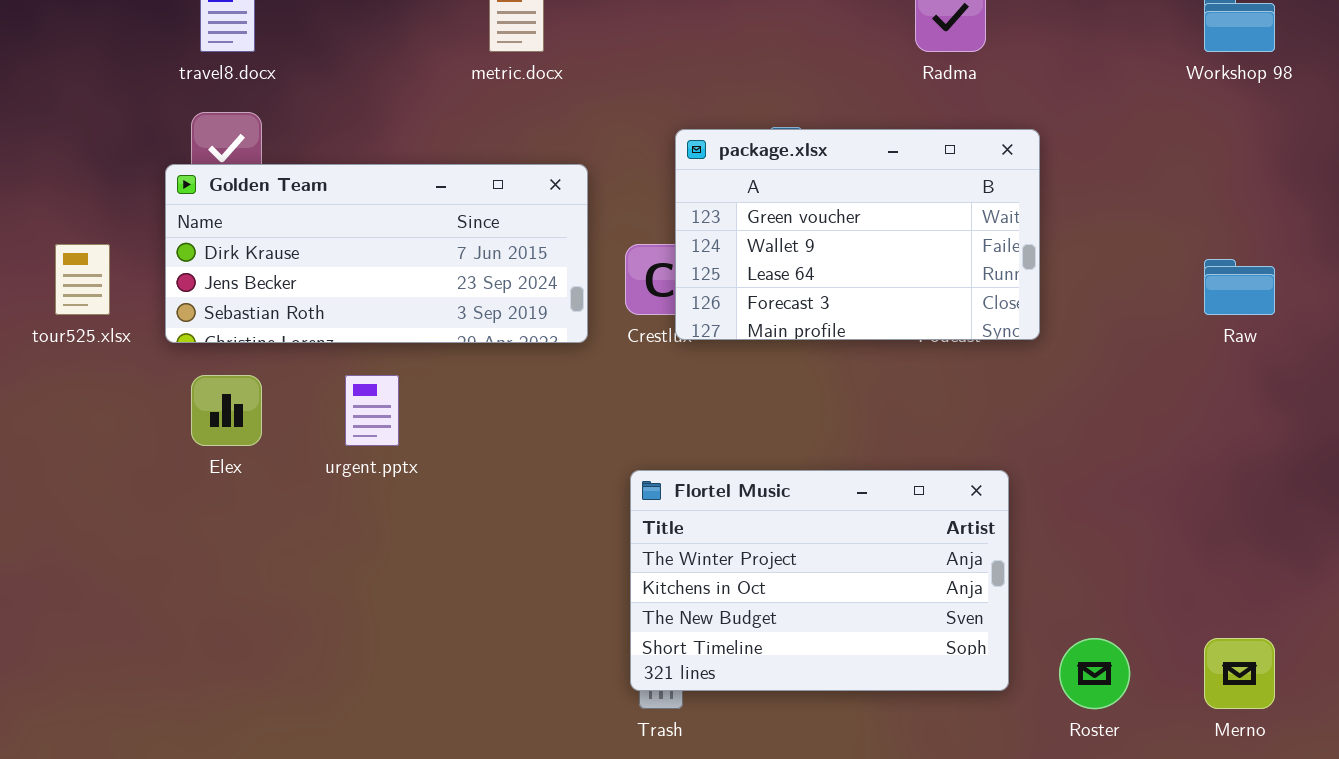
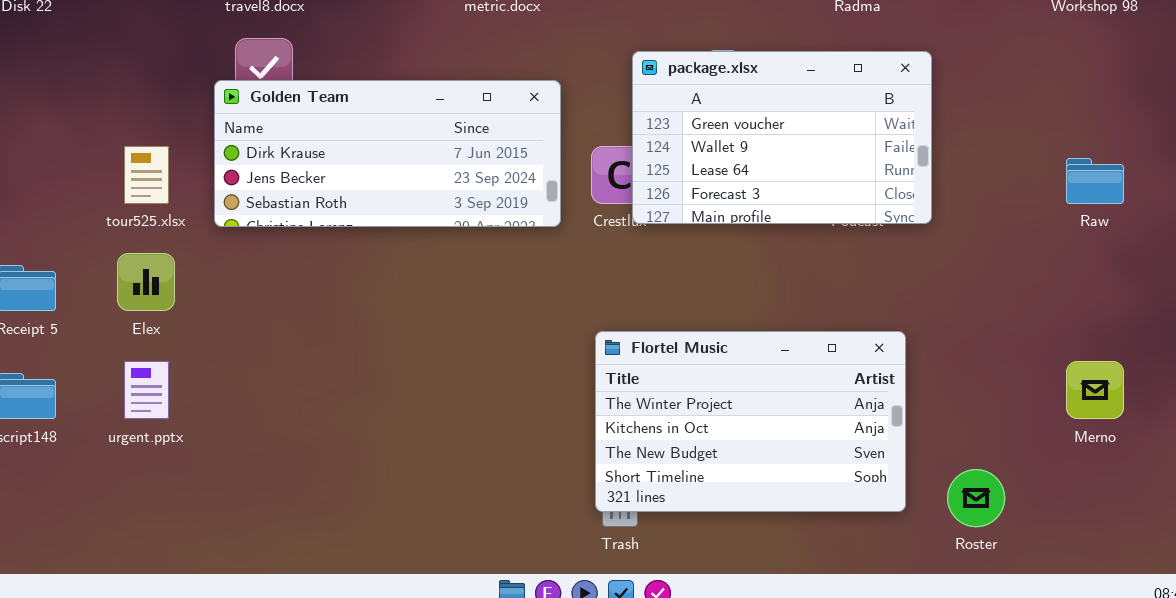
Elex: [191,375,262,446] -> [117,253,175,311], moved
urgent.pptx: [345,375,399,446] -> [124,361,169,419], moved
Merno: [1204,638,1275,709] -> [1066,361,1124,419], moved

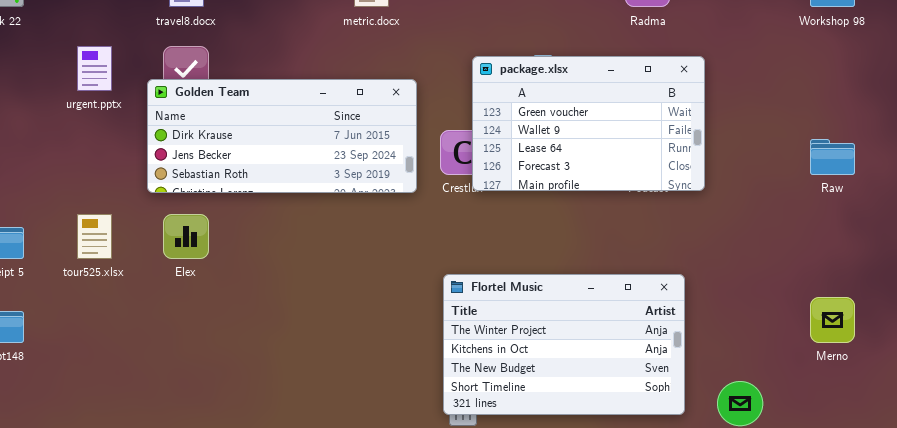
tour525.xlsx: [124,146,169,204] -> [77,214,112,259], moved
Elex: [117,253,175,311] -> [163,214,209,259], moved
urgent.pptx: [124,361,169,419] -> [77,46,112,91], moved

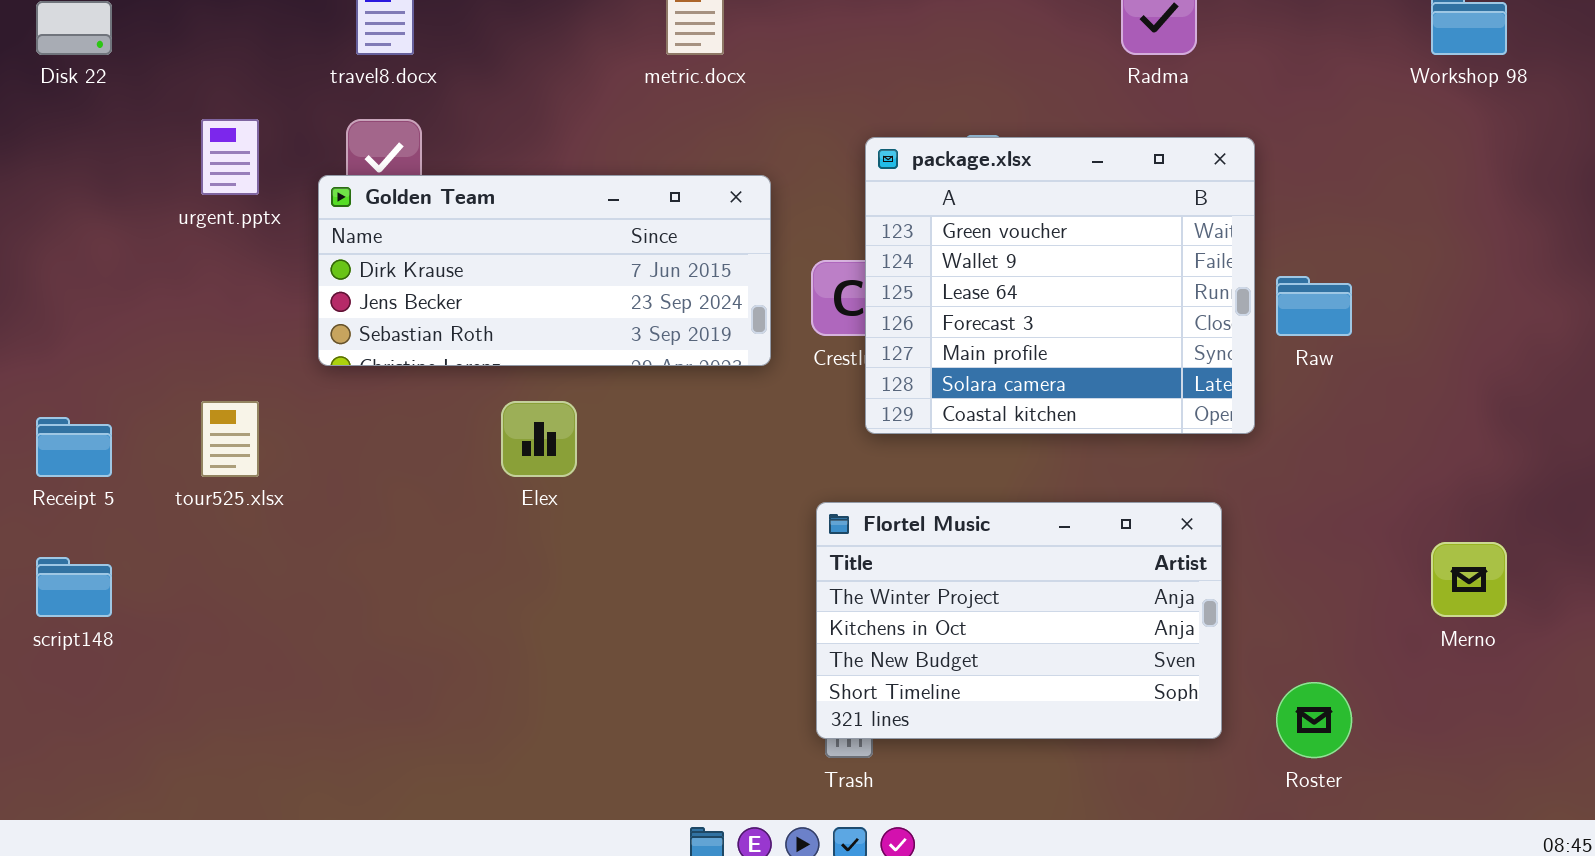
package.xlsx: [472,56,705,191] -> [865,137,1255,434], resized
Raw: [810,139,855,175] -> [1276,276,1352,336], moved
Elex: [163,214,209,259] -> [501,401,577,477], moved

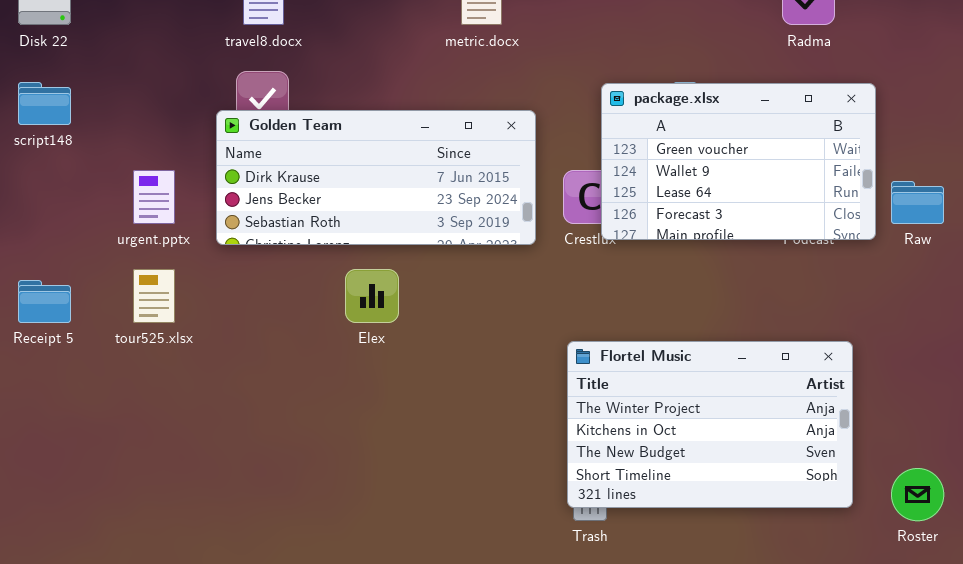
urgent.pptx: [201,119,259,195] -> [133,170,175,224], moved
package.xlsx: [865,137,1255,434] -> [601,83,876,240], resized
script148: [36,557,112,617] -> [18,82,71,125], moved

